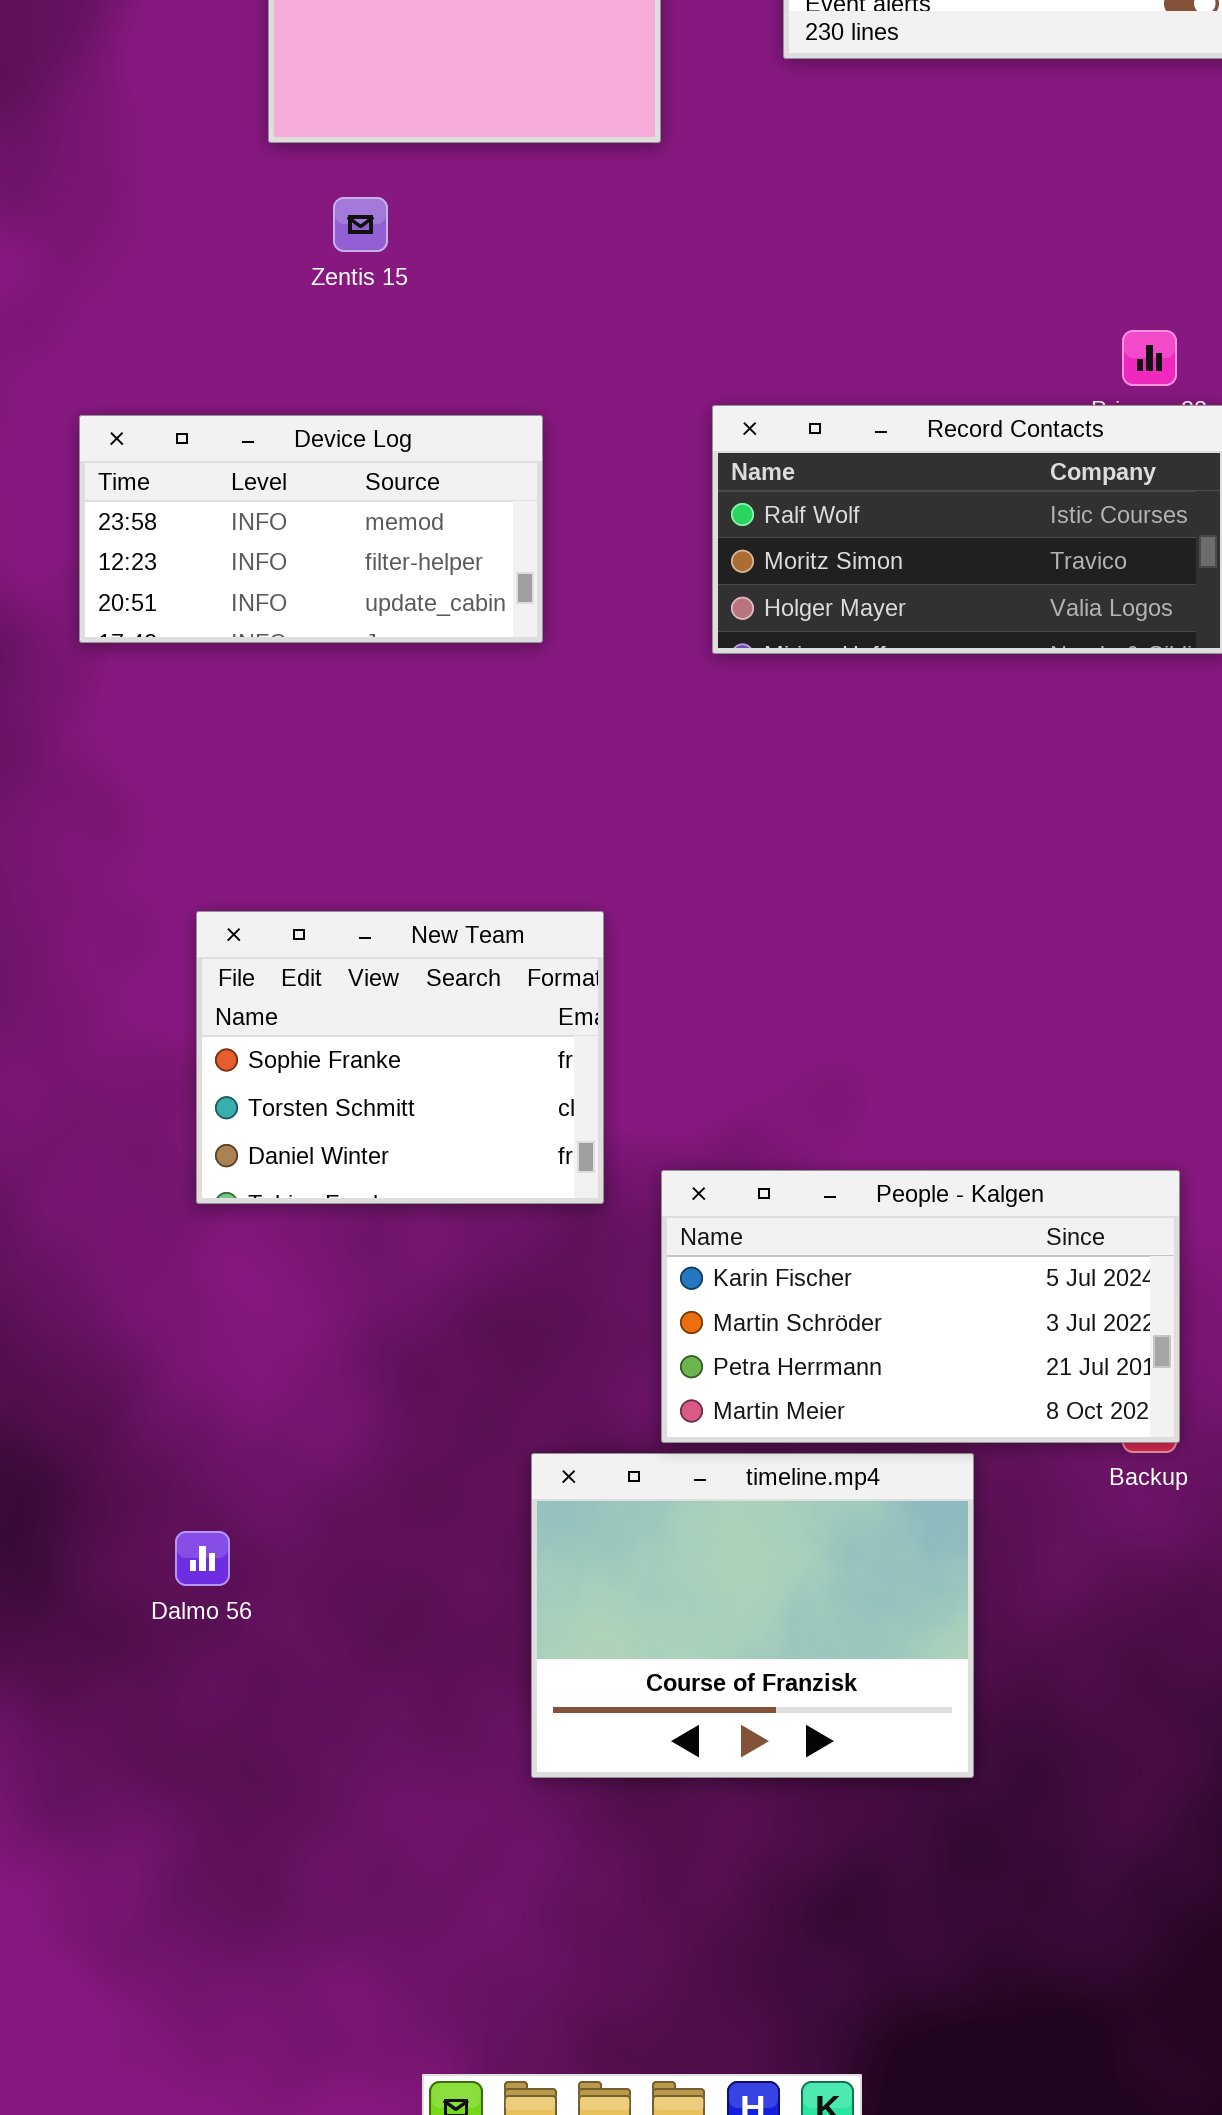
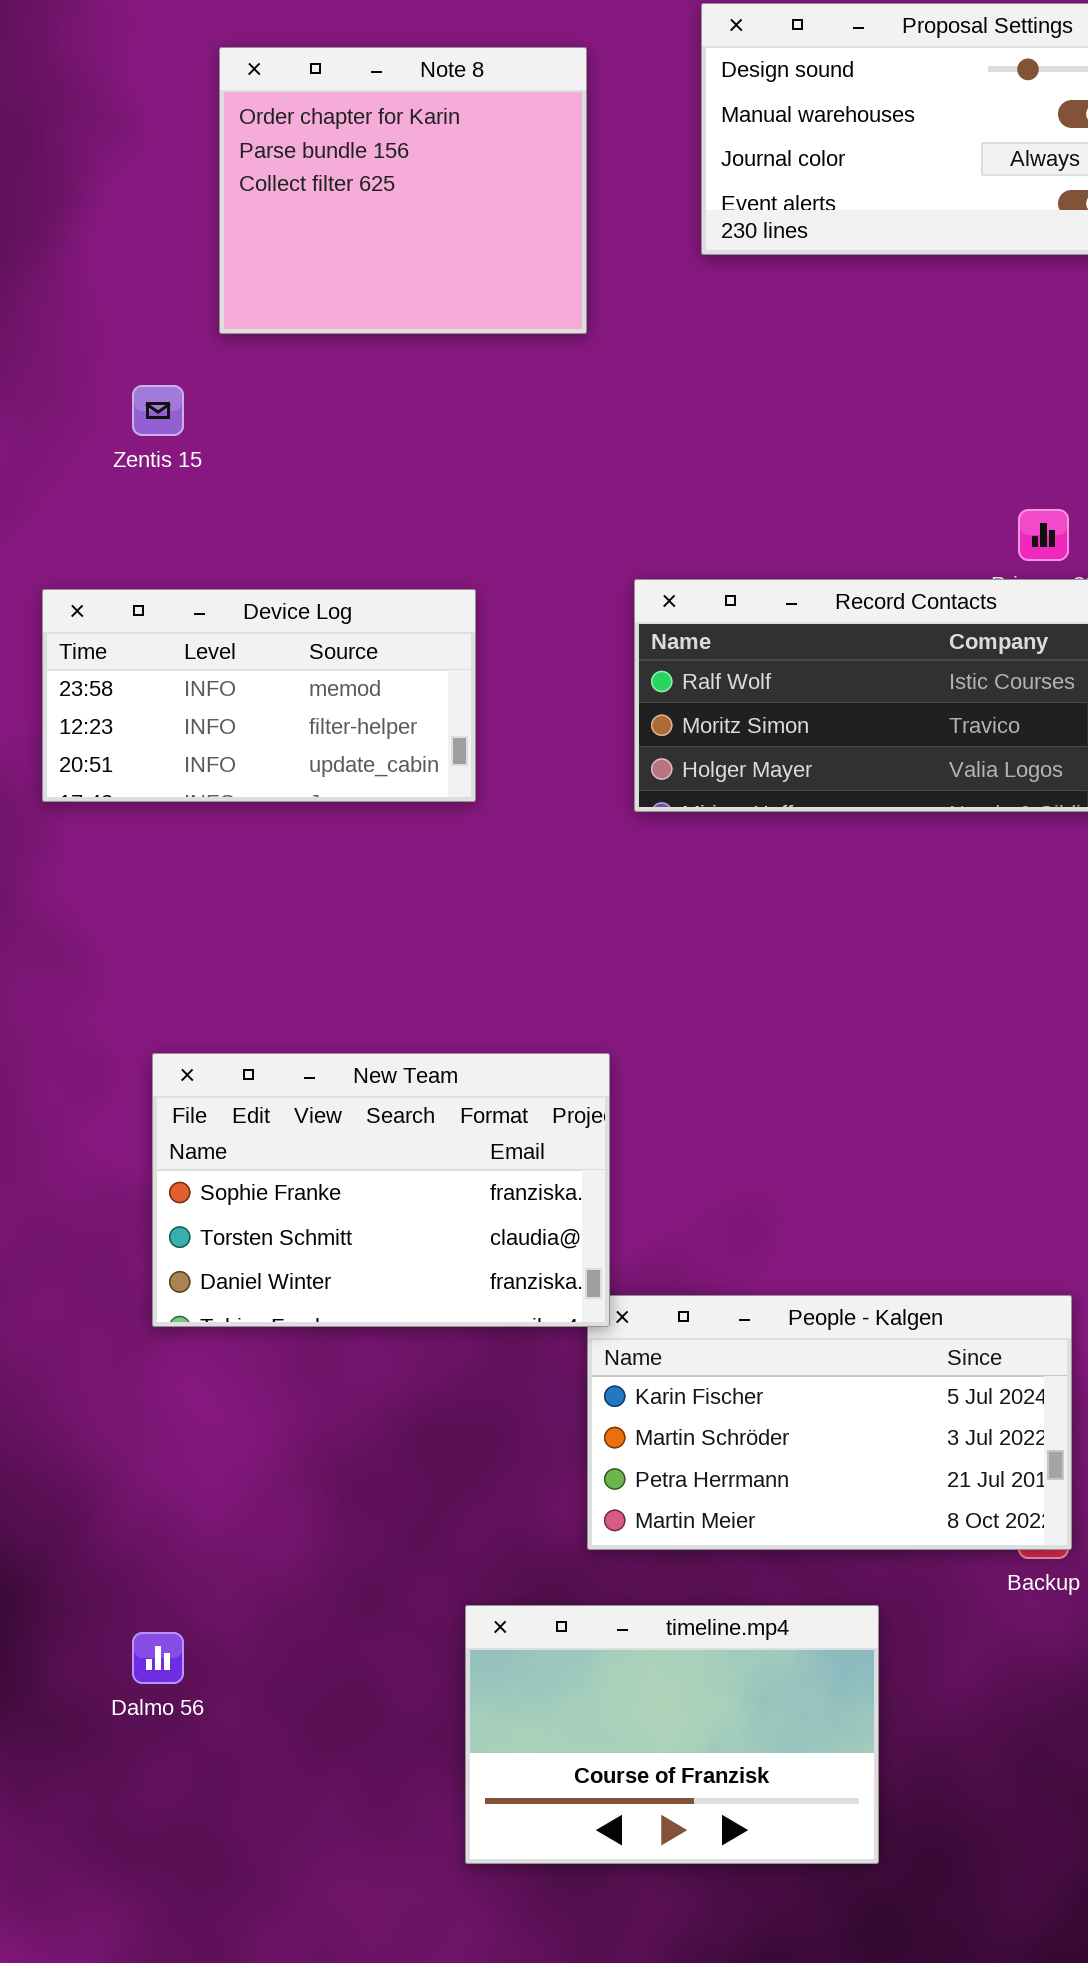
Zentis 15: [333,197,388,252] -> [132,385,184,436], moved
New Team: [196,911,604,1204] -> [152,1053,610,1327], resized
timeline.mp4: [531,1453,974,1778] -> [465,1605,879,1864], resized

